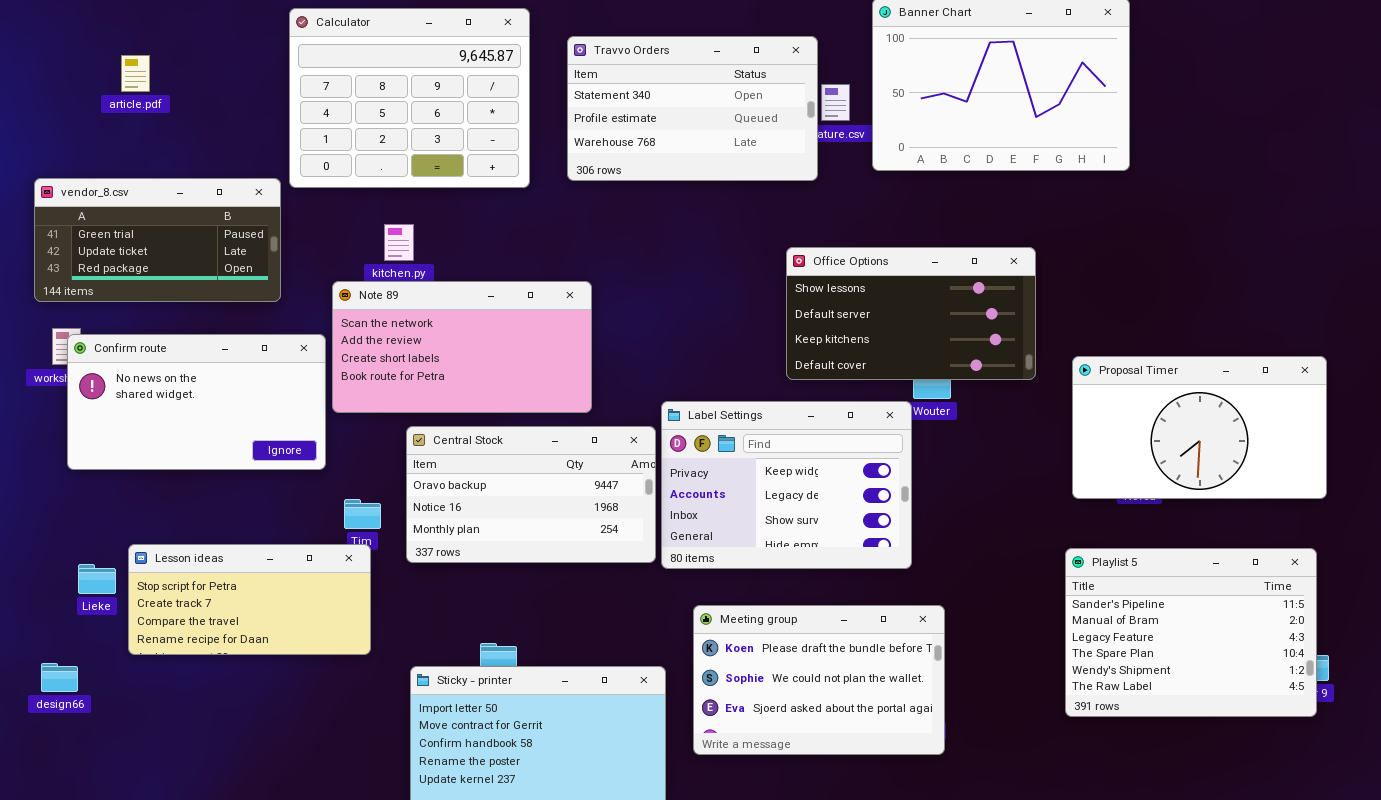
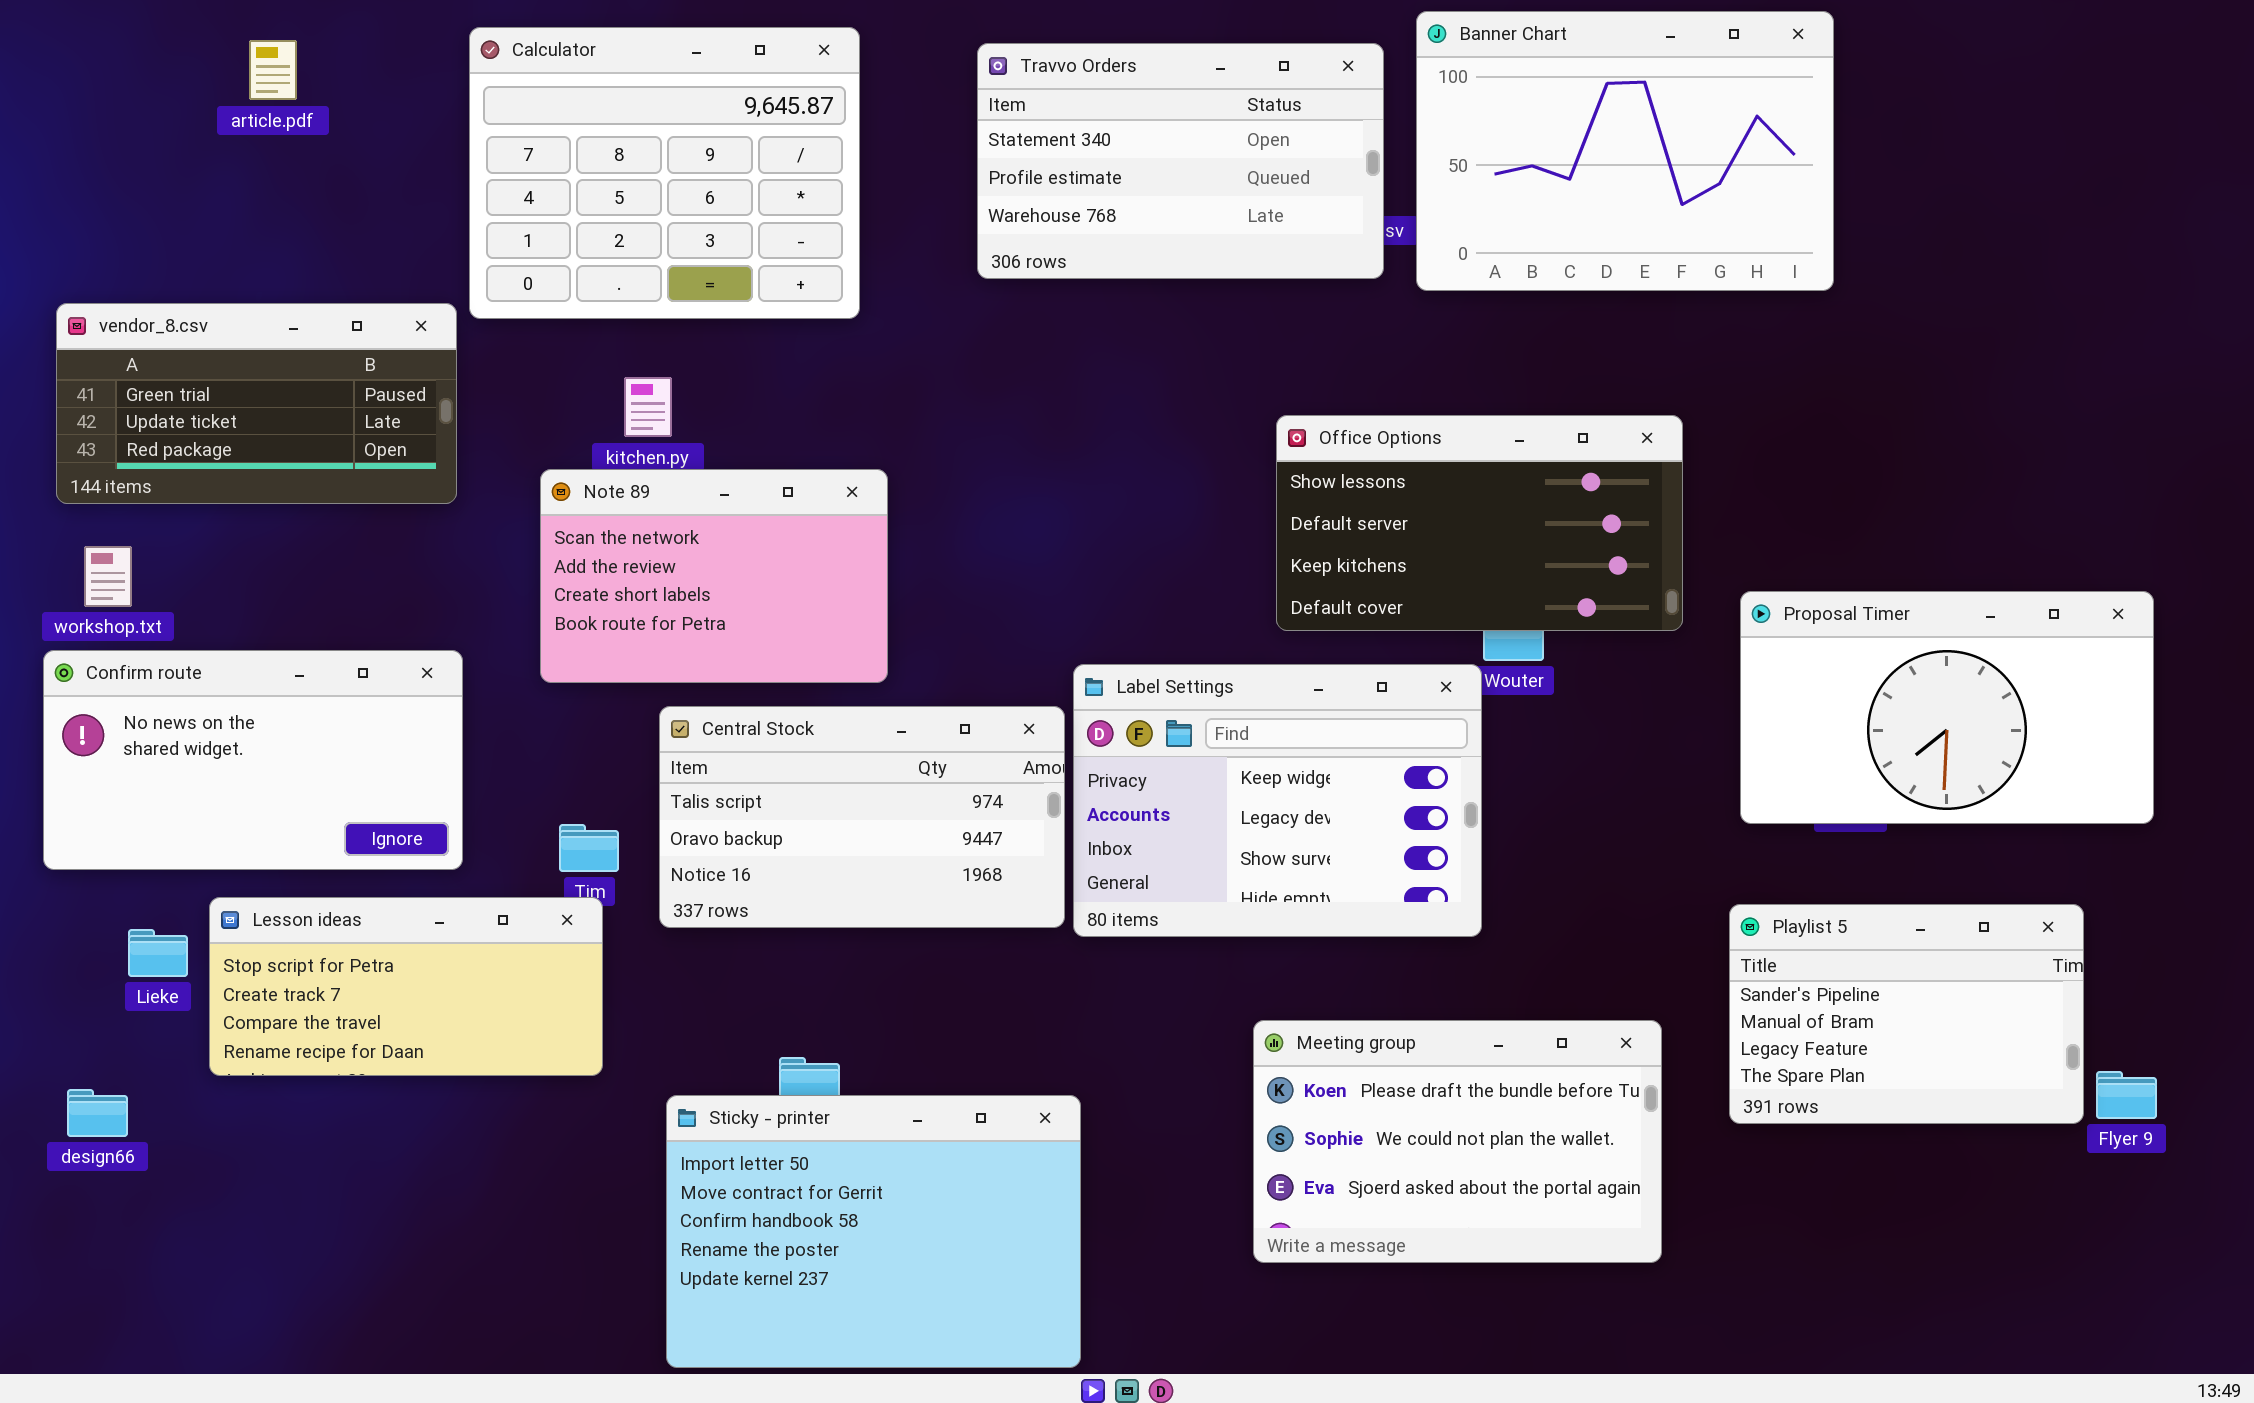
Travvo Orders: [567,36,818,181] -> [977,43,1384,279], moved
article.pdf: [121,55,150,92] -> [249,40,297,100], moved
Note 89: [332,281,592,413] -> [540,469,888,683], resized
Confirm route: [67,334,326,470] -> [43,650,463,870], moved
Central Stock: [406,426,656,563] -> [659,706,1065,928], scrolled up 1 row
Playlist 5: [1065,548,1317,717] -> [1729,904,2084,1124], resized
Meeting group: [693,605,945,755] -> [1253,1020,1662,1263], moved

